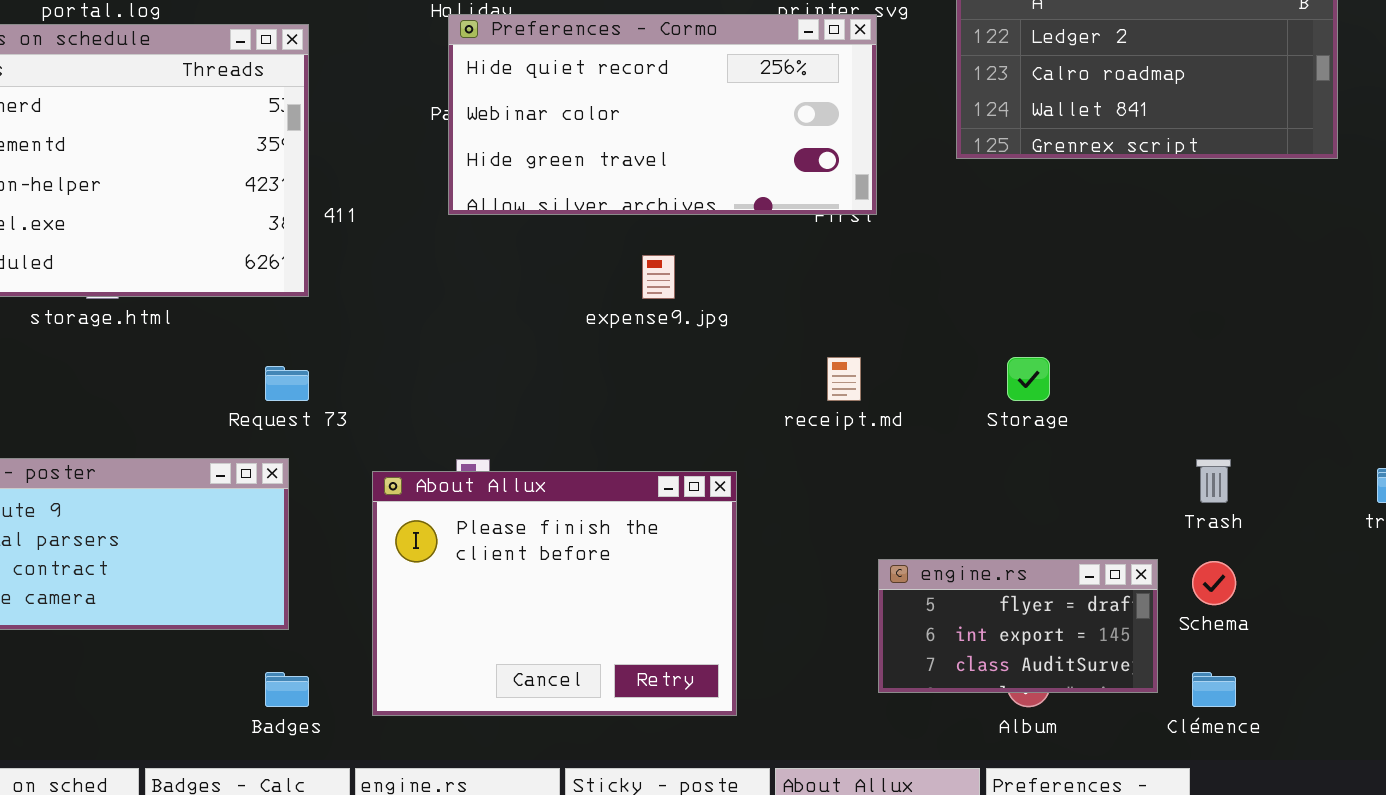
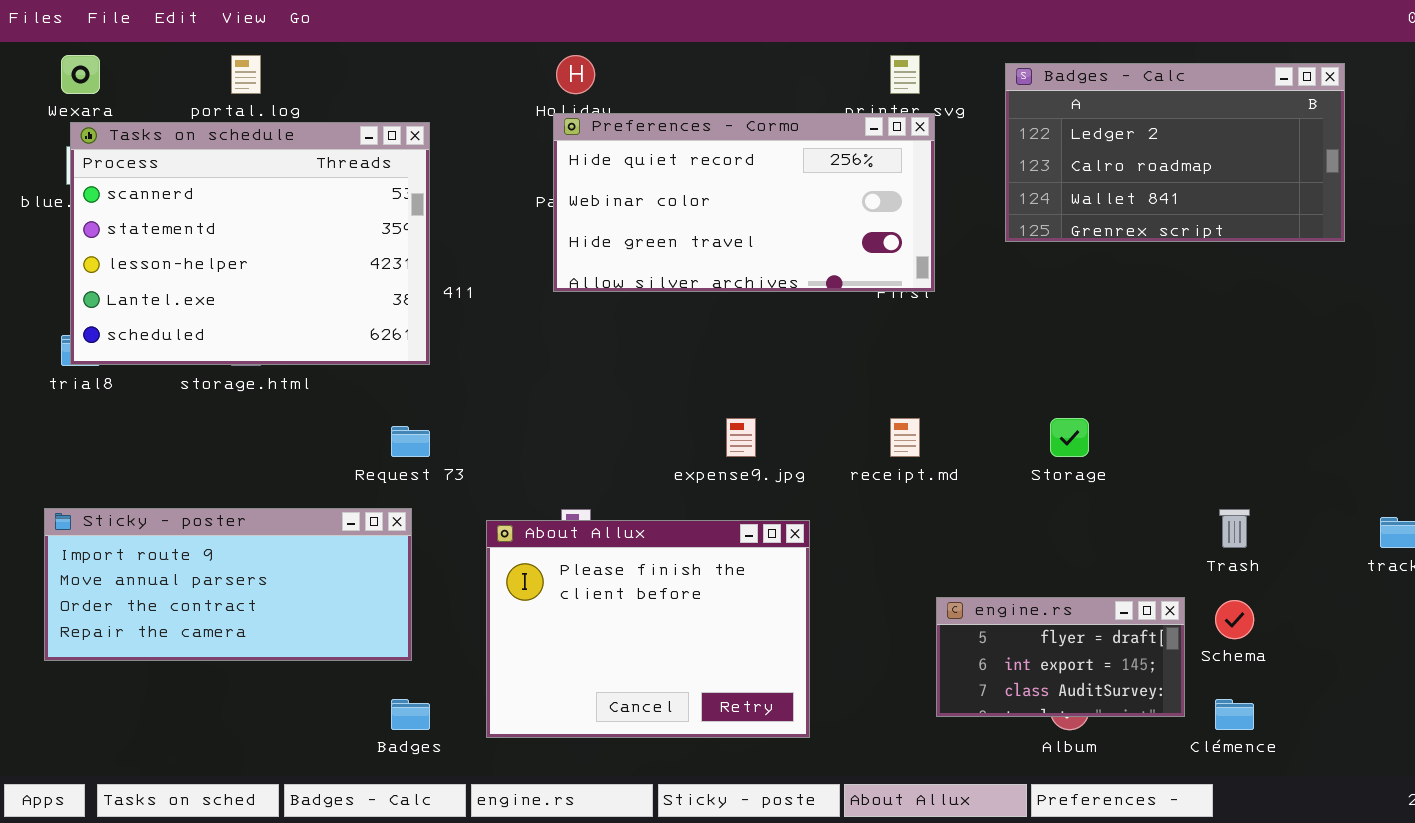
expense9.jpg: [642,255,675,299] -> [726,418,756,457], moved

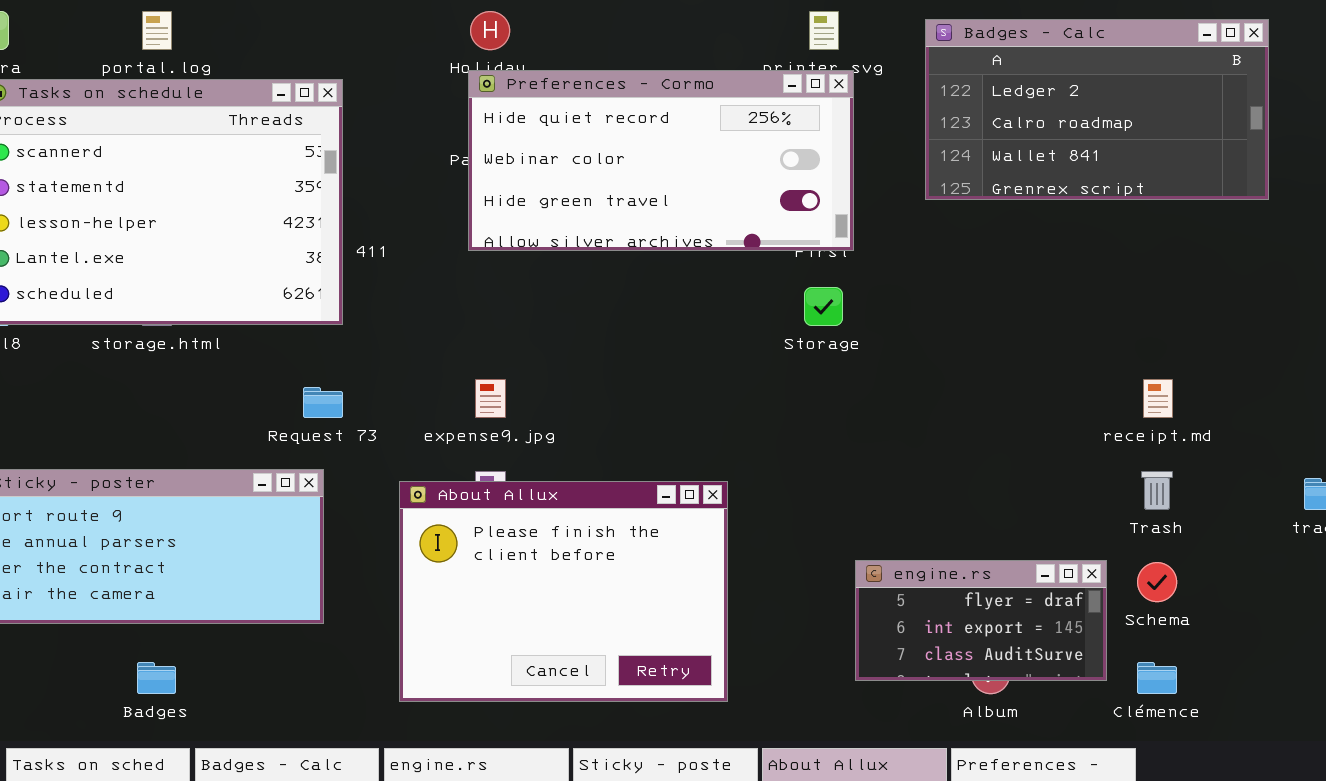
expense9.jpg: [726,418,756,457] -> [475,379,506,418], moved
receipt.md: [890,418,920,457] -> [1143,379,1173,418], moved
Storage: [1050,418,1089,457] -> [804,287,843,326], moved
Badges: [391,699,430,730] -> [137,662,176,694], moved

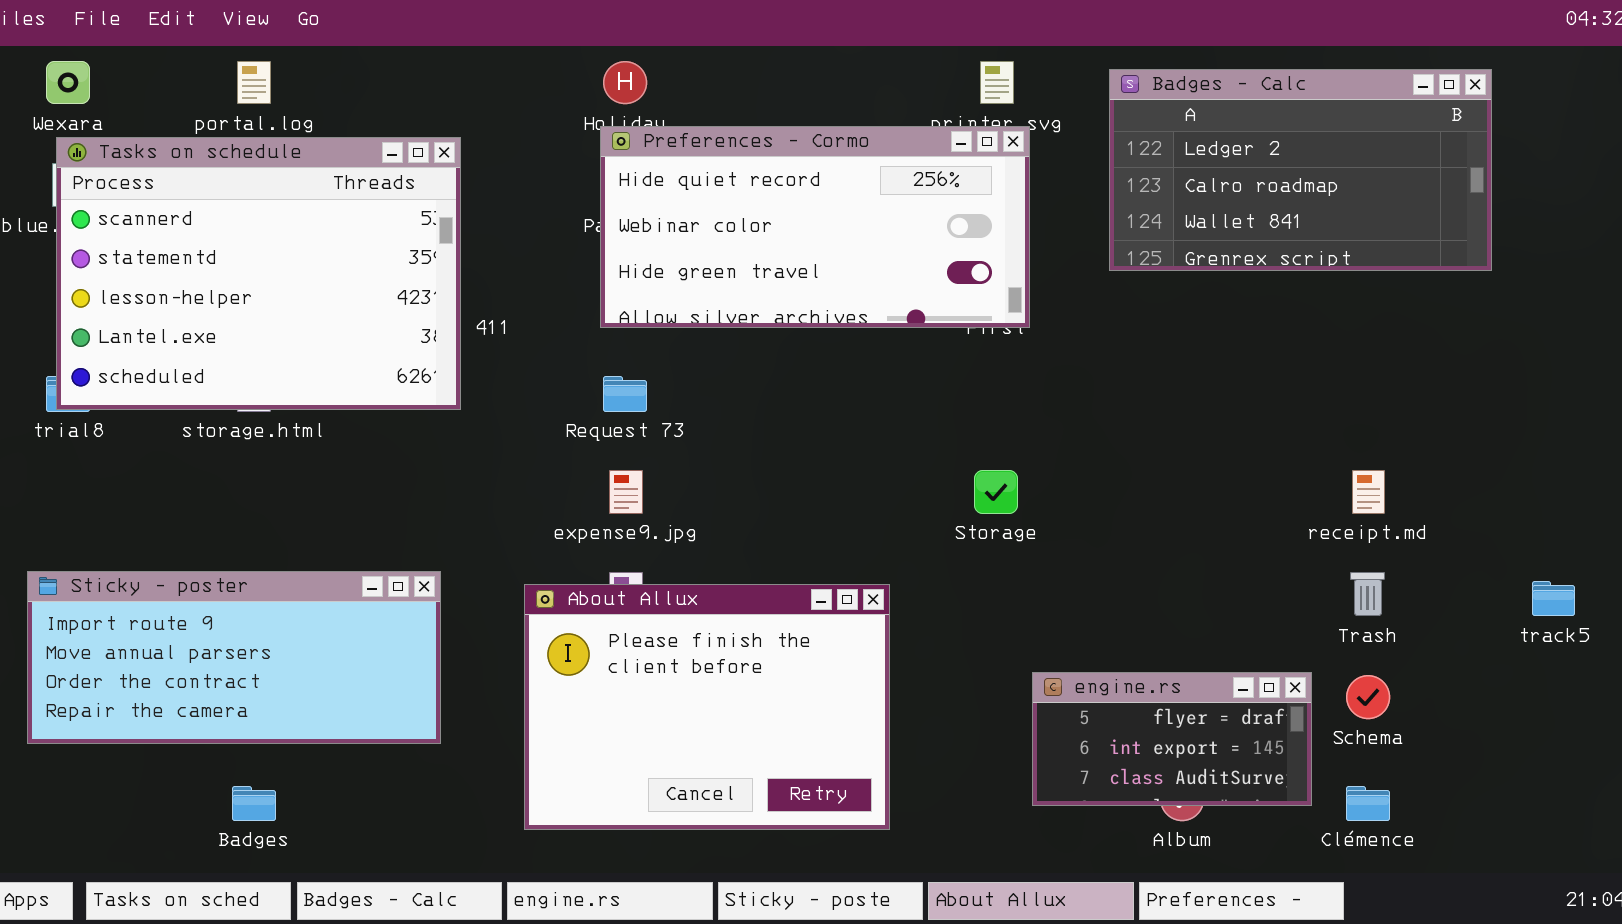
Storage: [804,287,843,326] -> [974,470,1018,514], moved
Request 73: [303,387,343,418] -> [603,376,647,412], moved

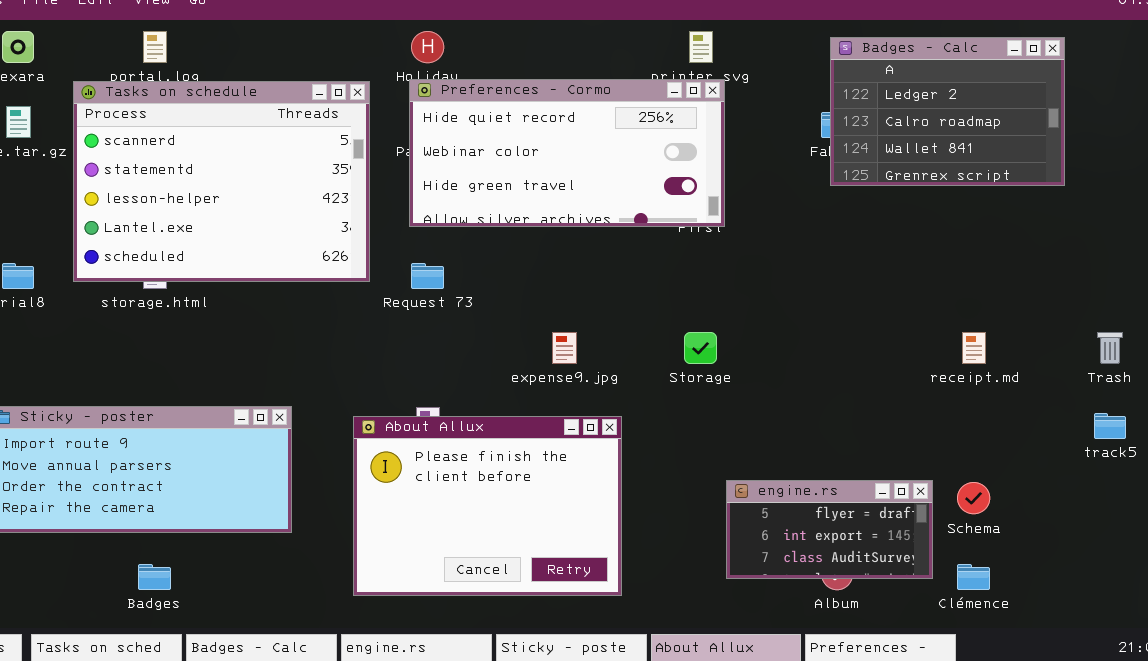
Badges - Calc: [1109,69,1492,271] -> [830,37,1065,186], resized
Tasks on schedule: [56,137,461,410] -> [73,81,370,282], moved
expense9.jpg: [609,470,643,514] -> [552,332,577,364], moved
Trash: [1350,572,1385,616] -> [1097,332,1123,364], moved

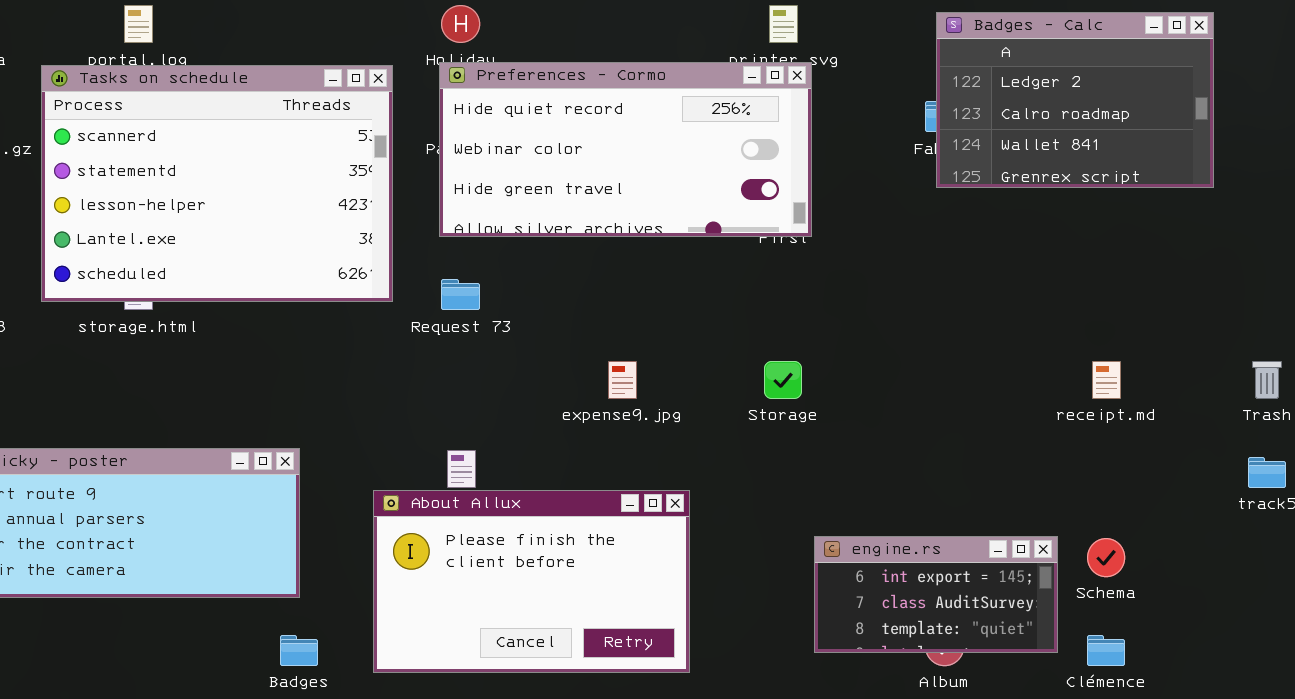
About Allux: [353,416,622,596] -> [373,490,690,673], resized
engine.rs: [726,480,933,579] -> [814,536,1058,653], scrolled down 1 row
Badges: [138,564,171,590] -> [280,635,318,666], moved

